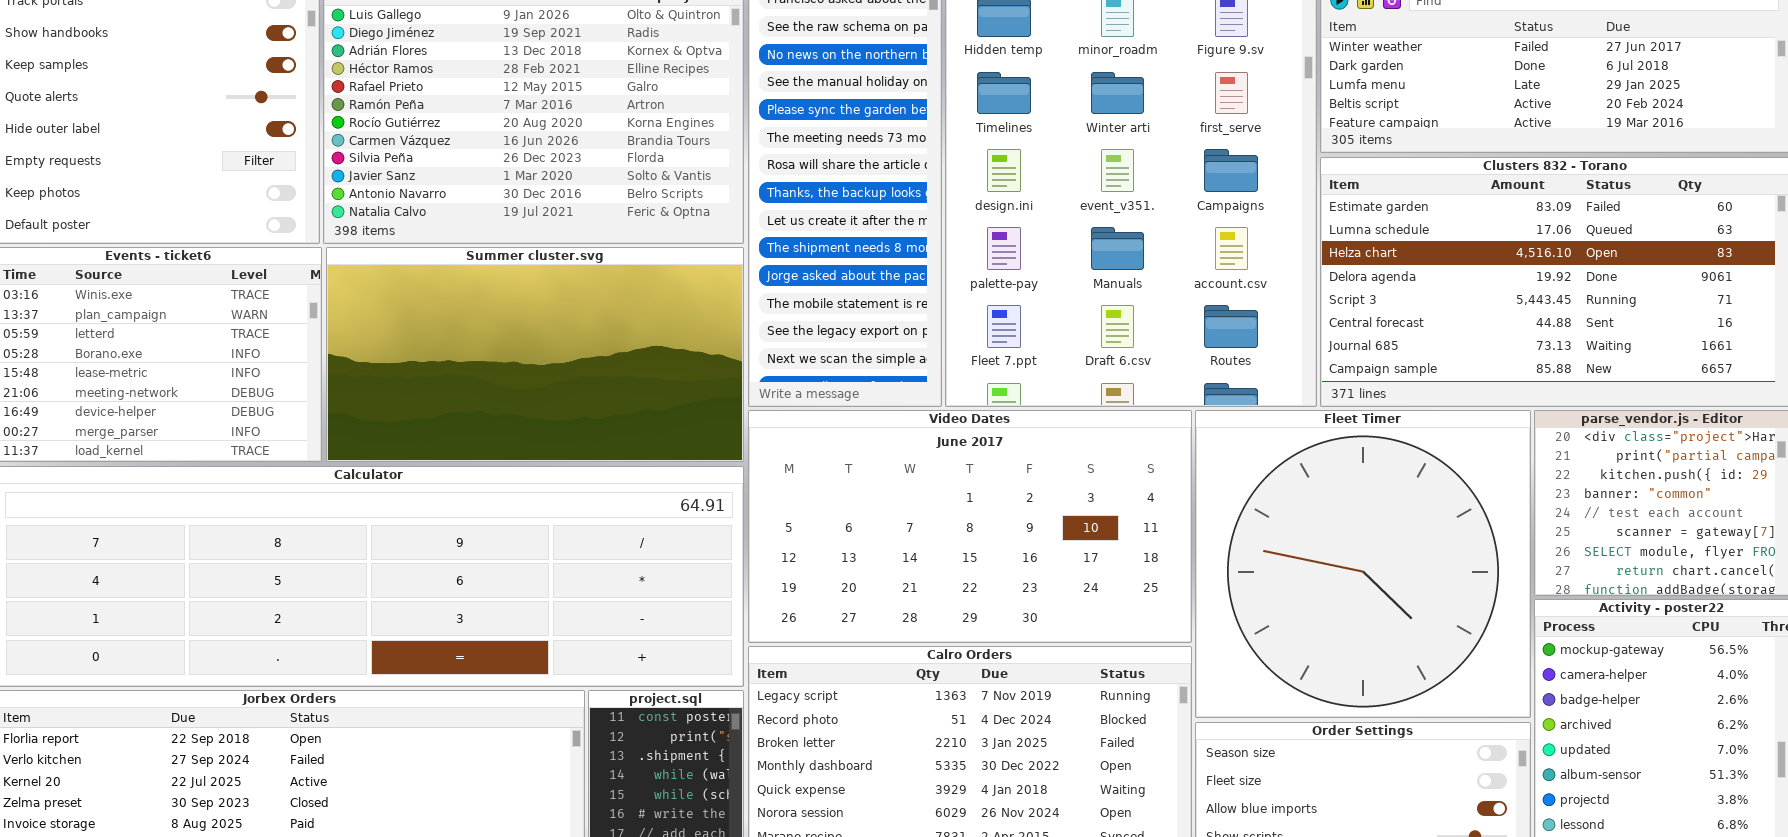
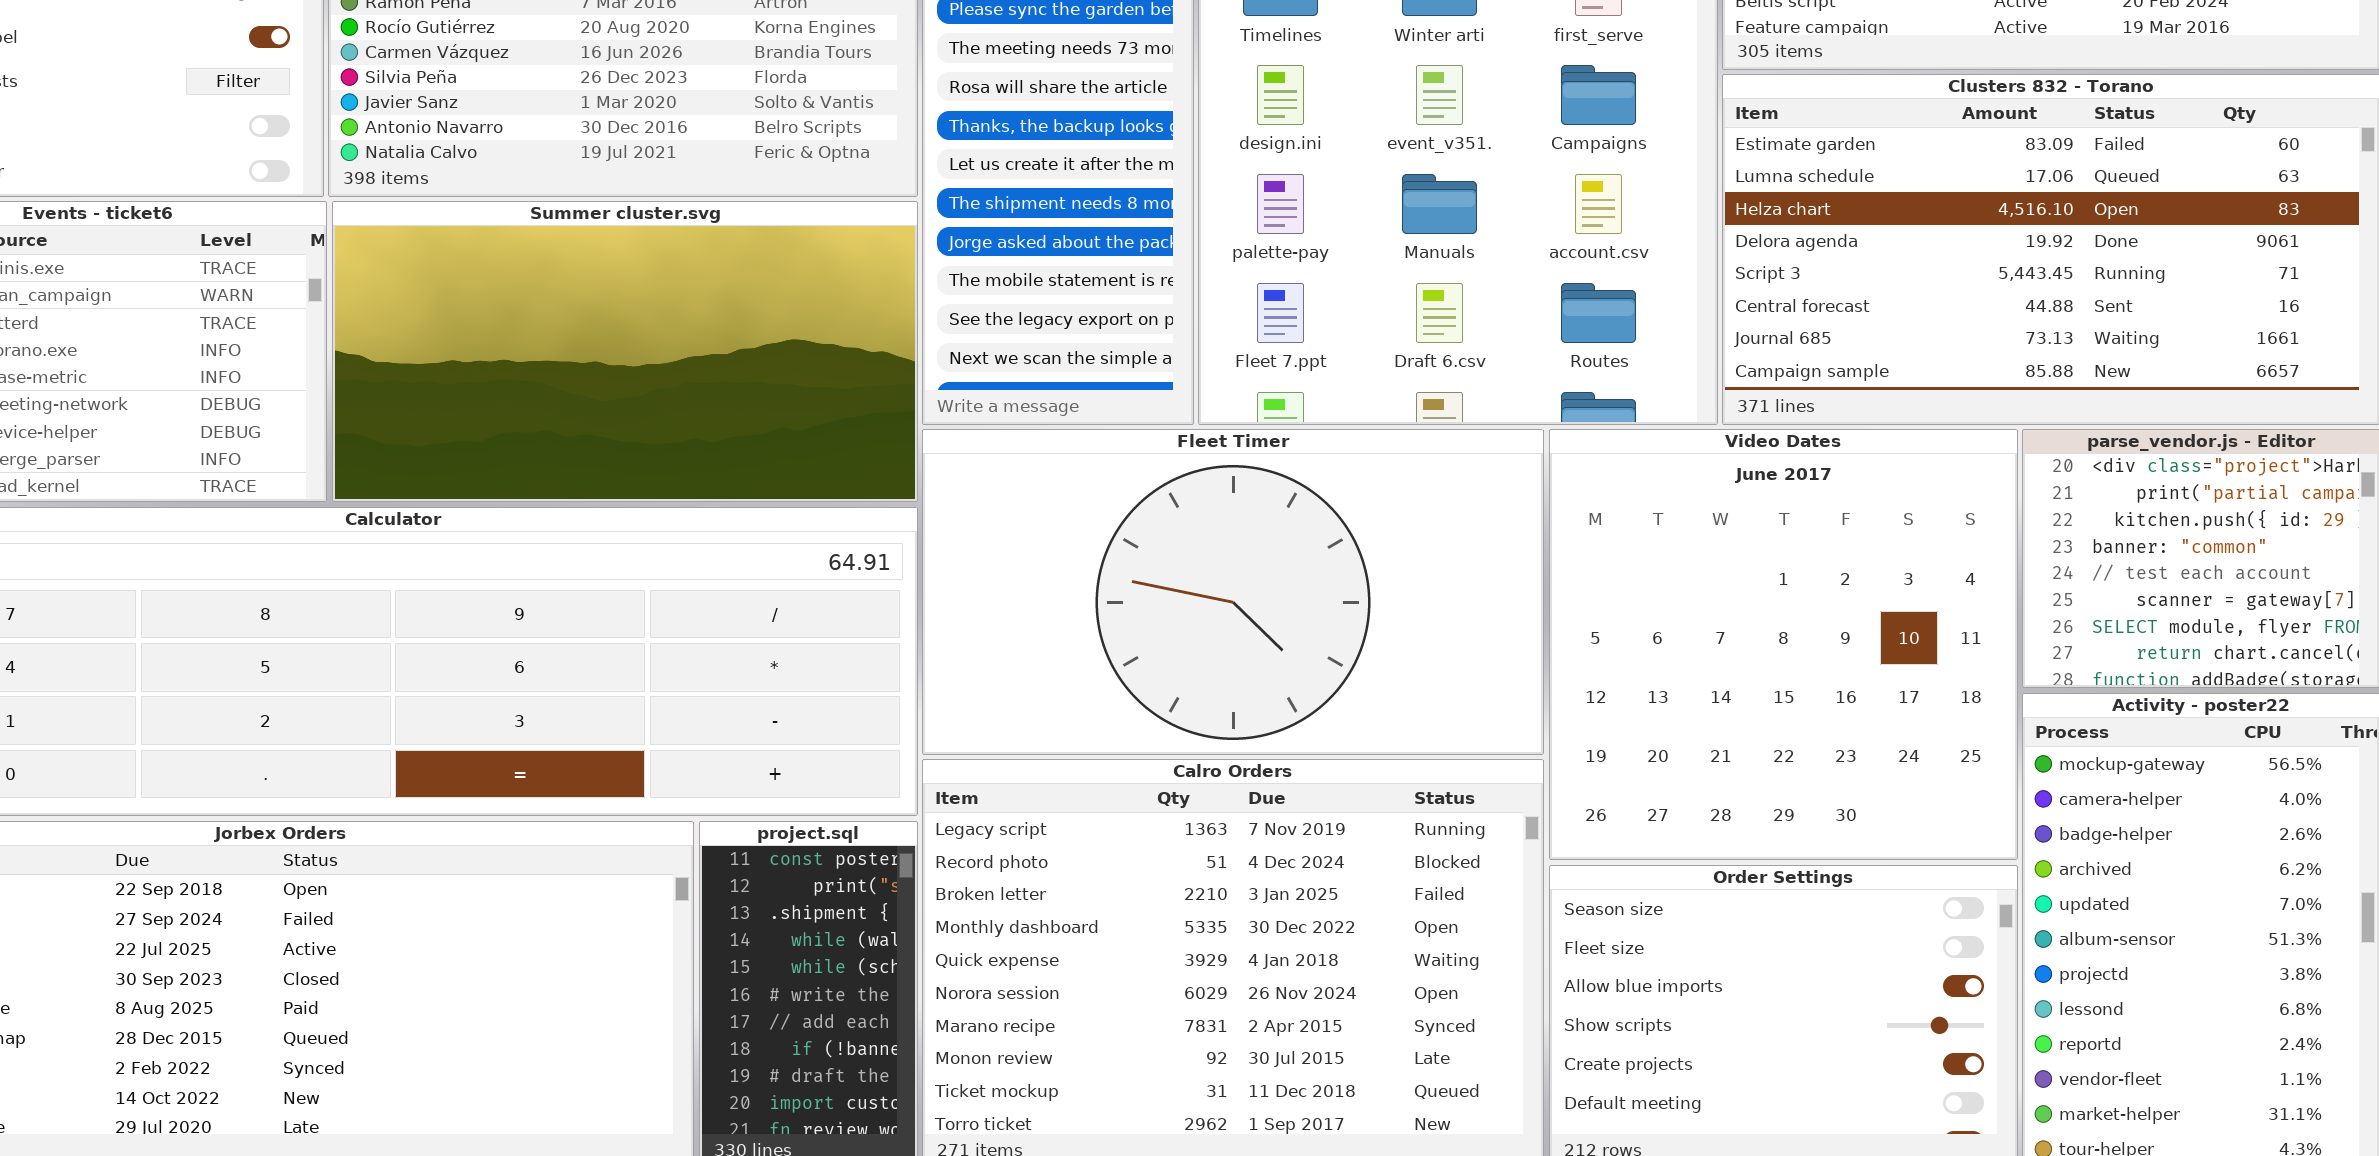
Video Dates: [748,410,1192,643] -> [1549,429,2018,860], moved, resized
Fleet Timer: [1195,410,1531,718] -> [922,429,1544,755], moved, resized

